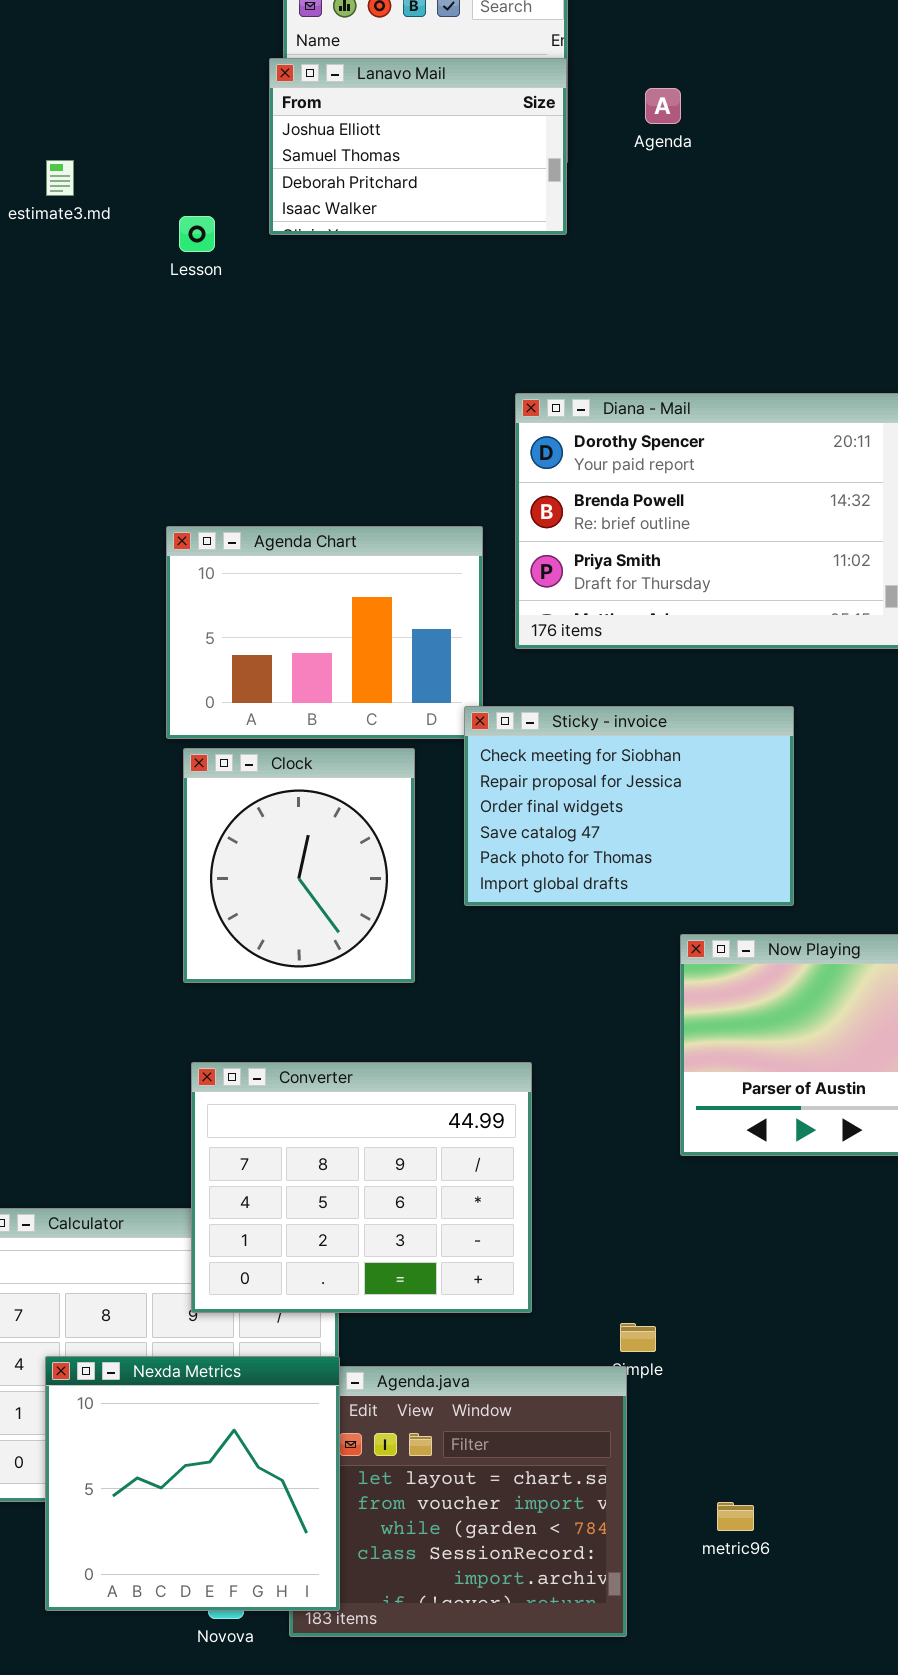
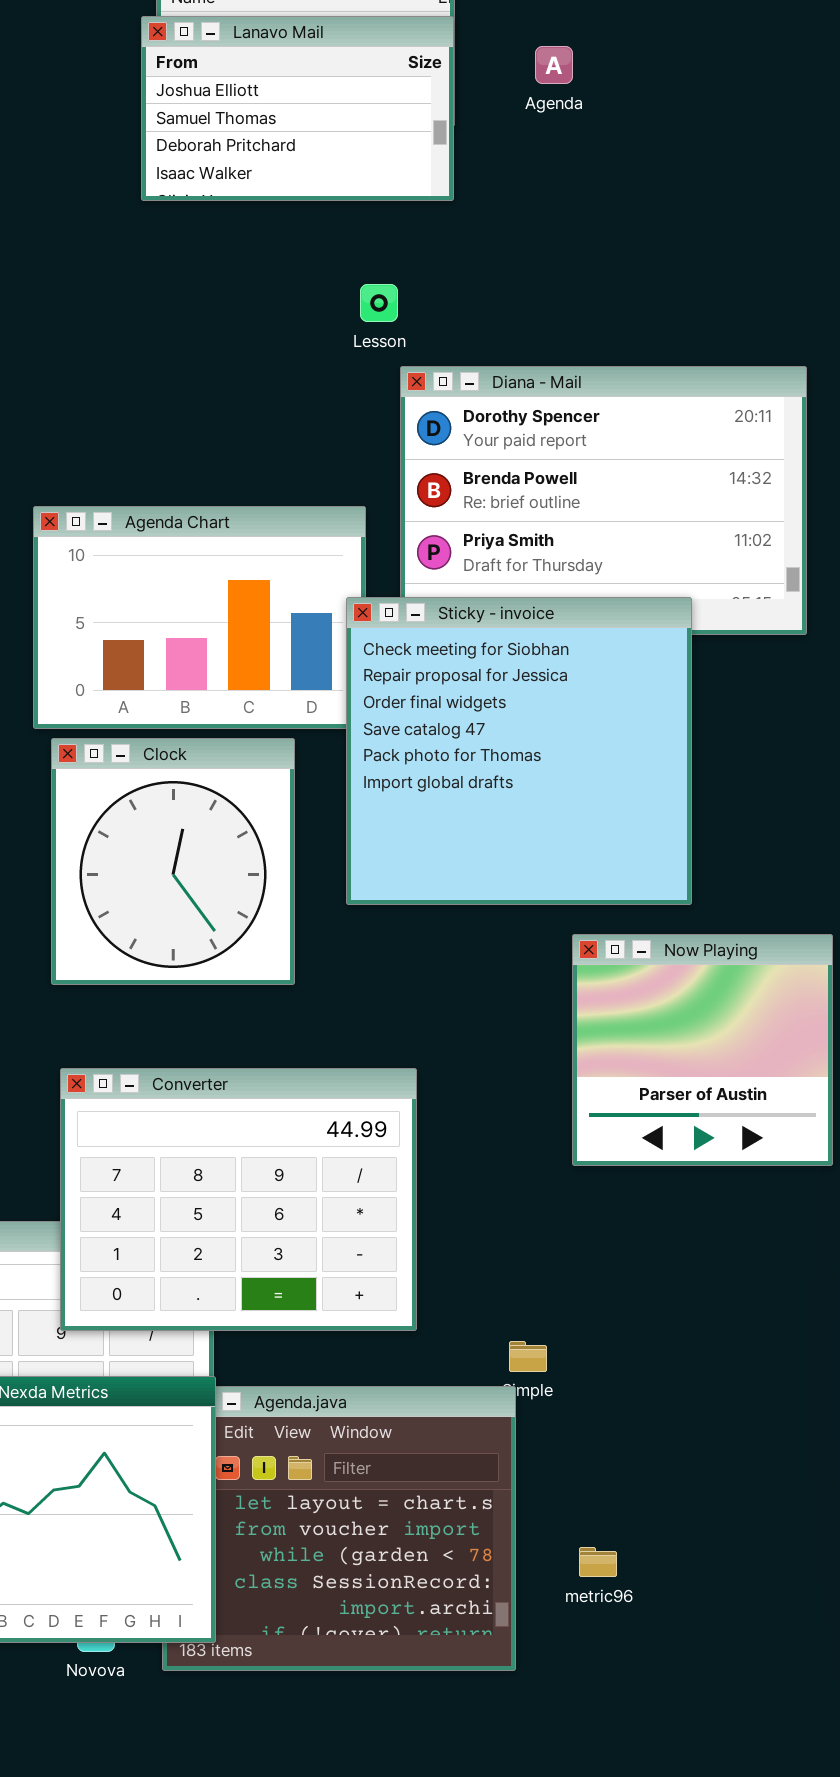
Lesson: [179,216,215,252] -> [360,284,398,322], moved
Sticky - invoice: [464,706,794,906] -> [346,597,692,905], resized
metric96: [717,1502,754,1531] -> [579,1547,617,1577], moved

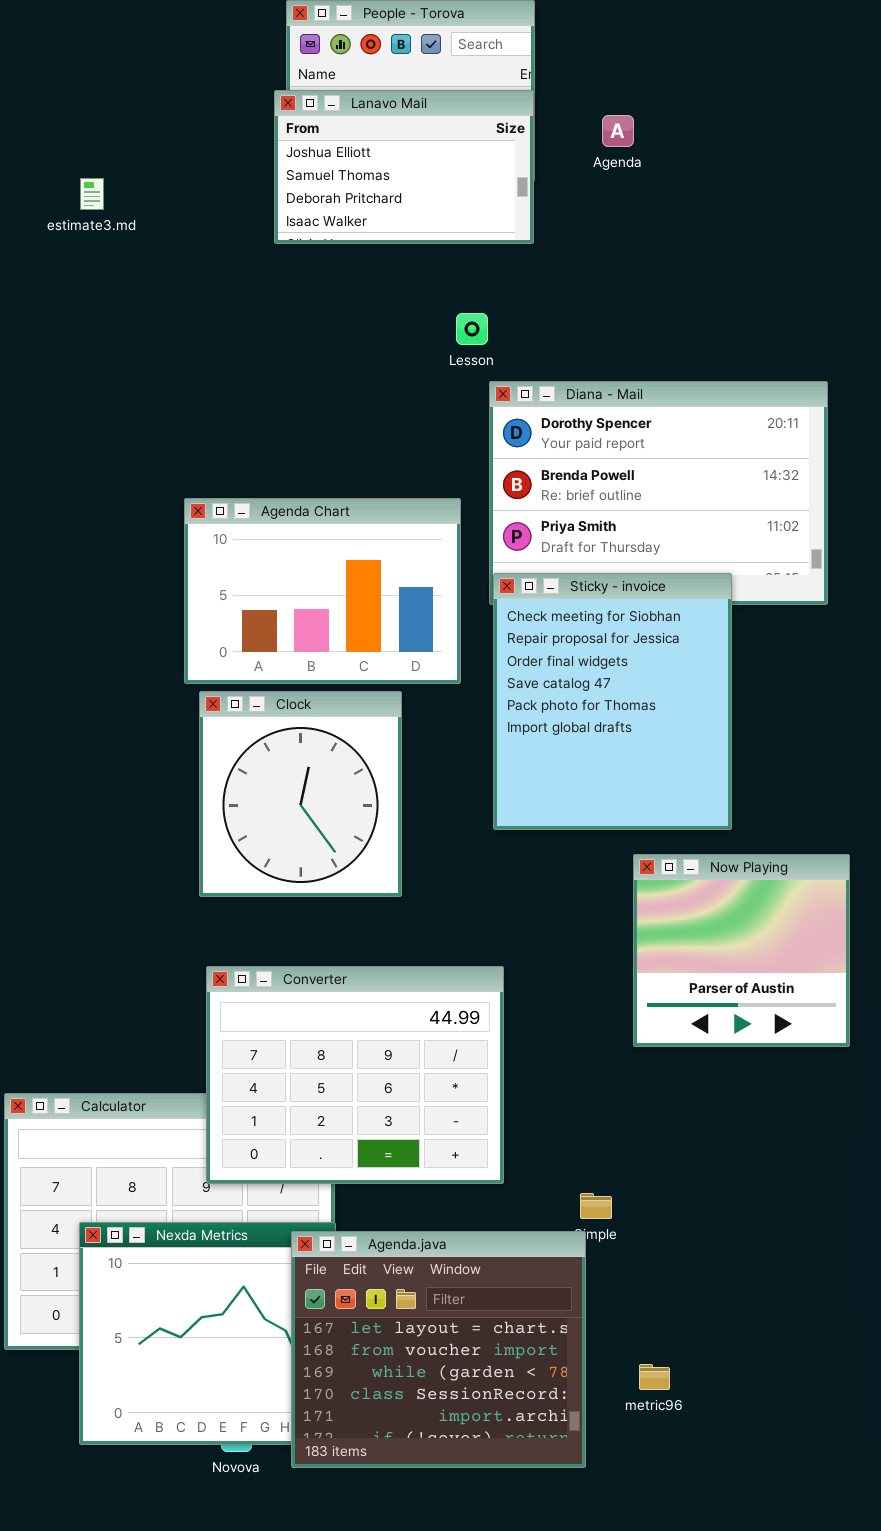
Sticky - invoice: [346,597,692,905] -> [493,573,732,830], resized
Agenda.java: [162,1386,516,1671] -> [291,1231,586,1468], raised

